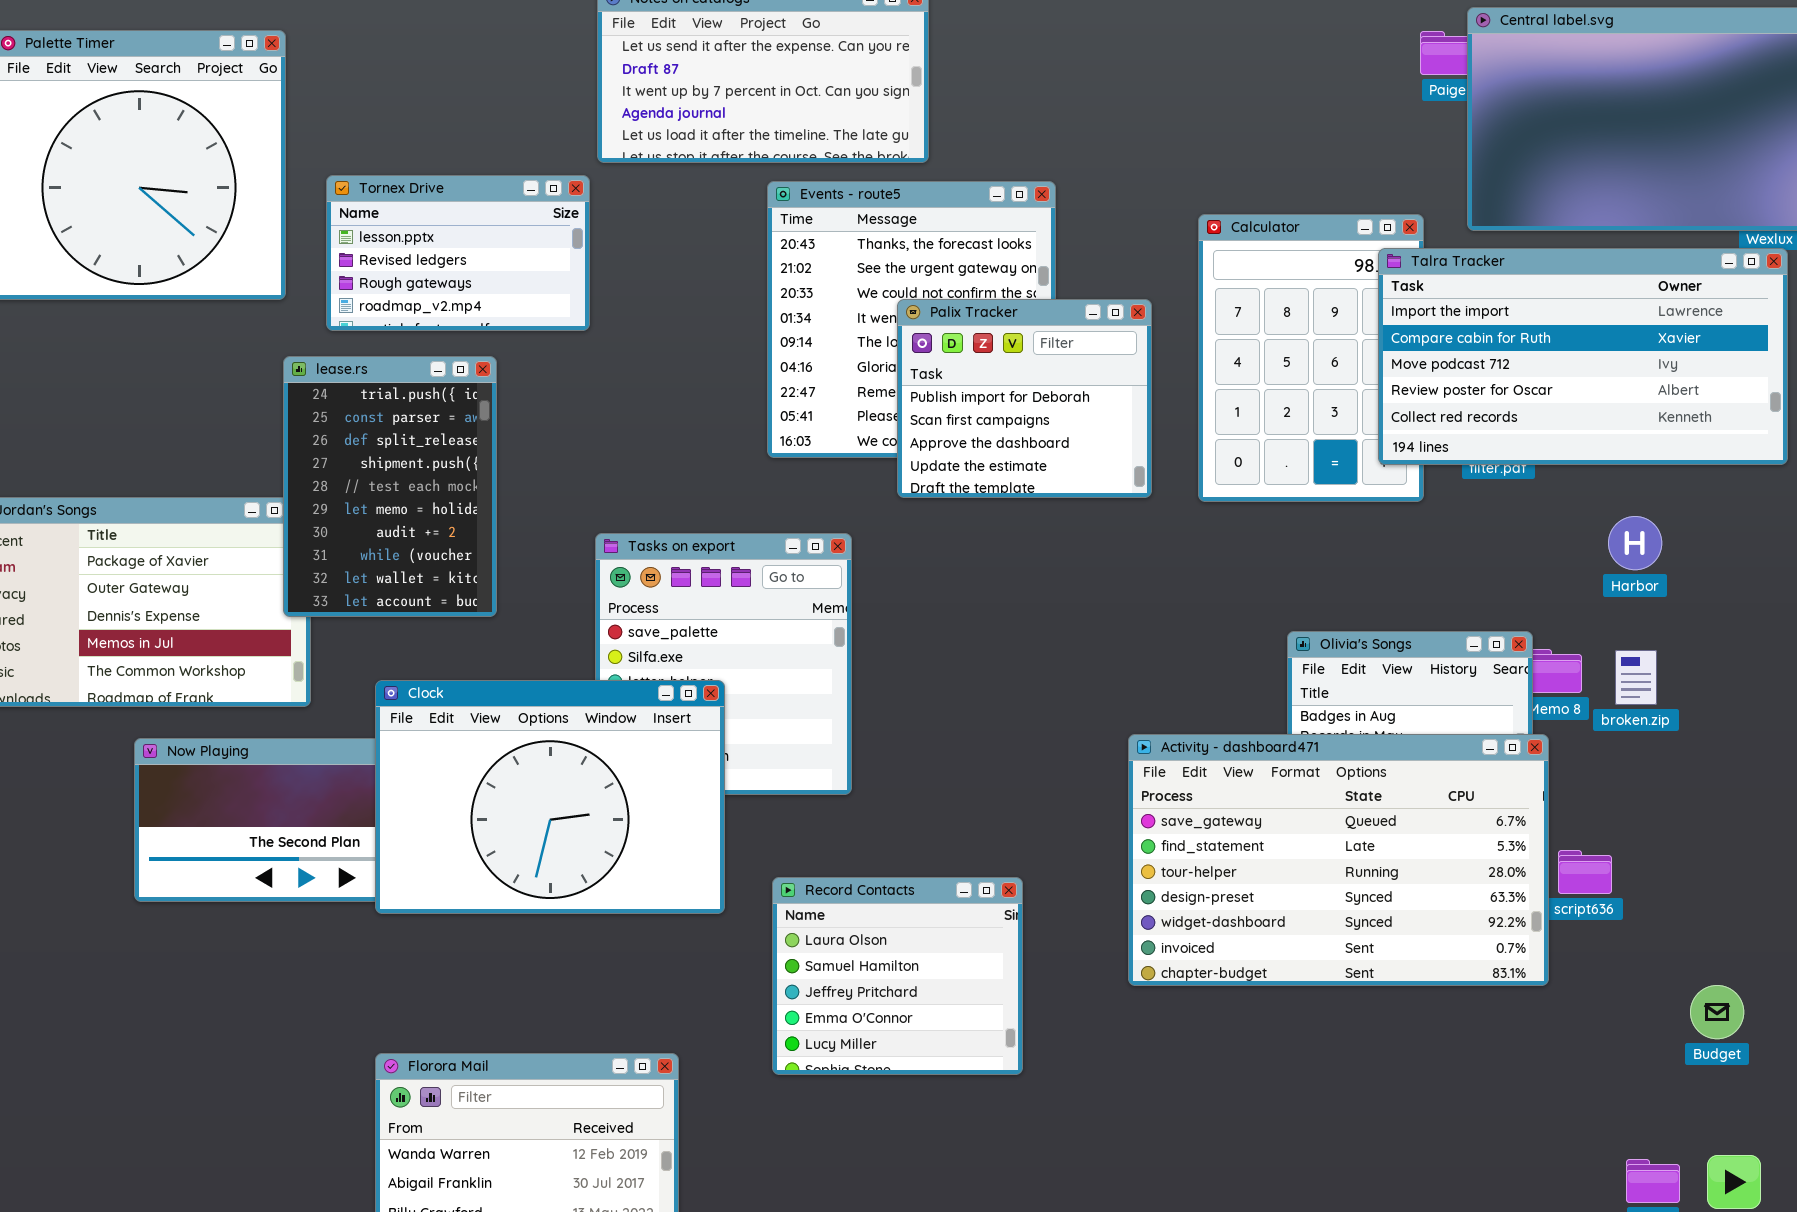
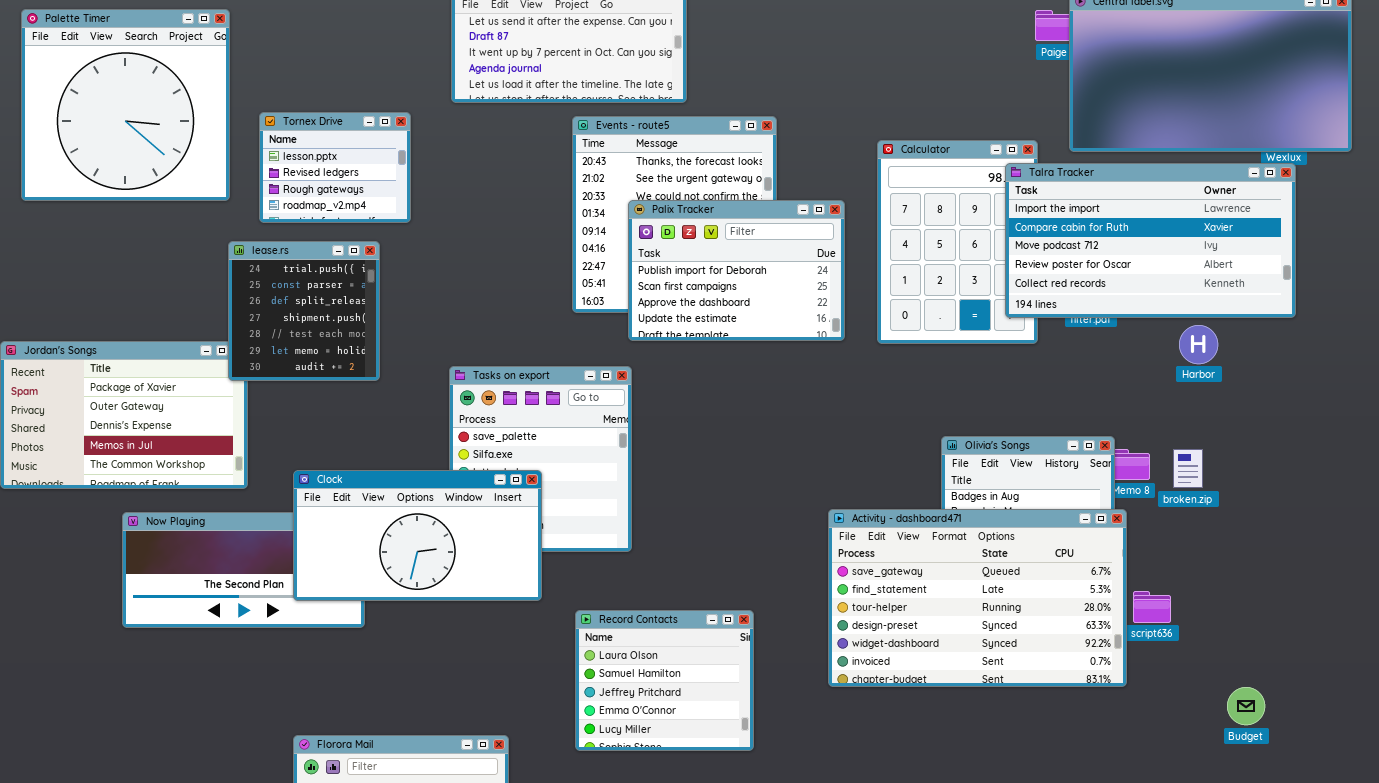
Tornex Drive: [326,175,590,331] -> [259,112,411,223], resized
Palix Tracker: [897,299,1152,498] -> [628,200,845,341], resized
lease.rs: [283,356,497,617] -> [228,241,380,381], resized
Harbor: [1608,516,1662,570] -> [1179,325,1218,364], moved
Clock: [375,680,725,914] -> [293,470,542,601], resized

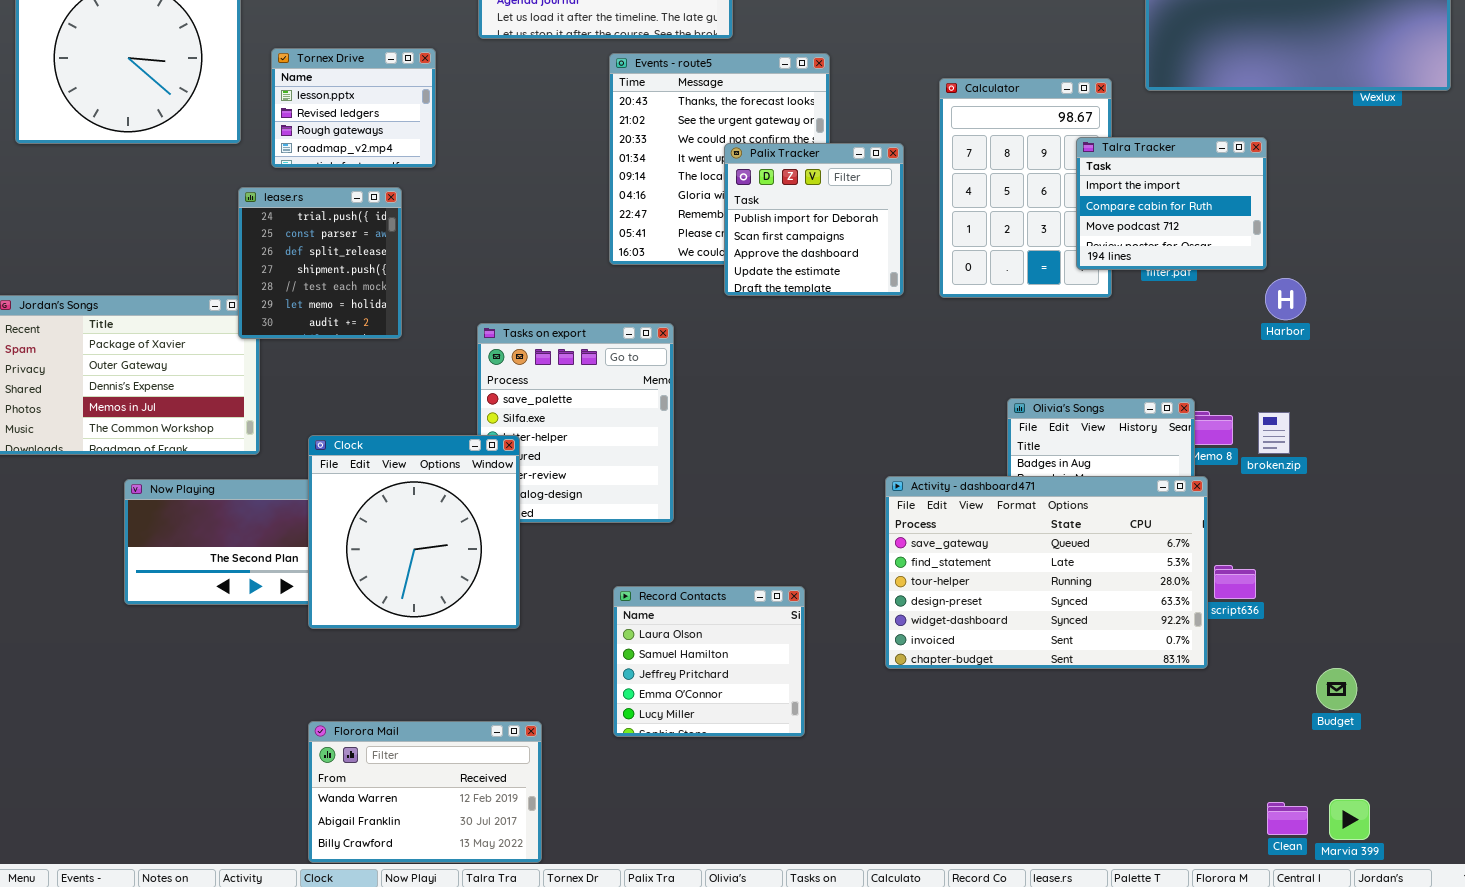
Talra Tracker: [1005,163,1296,318] -> [1076,137,1267,270], resized
Palix Tracker: [628,200,845,341] -> [724,143,904,296], resized
Clock: [293,470,542,601] -> [308,435,520,629], resized

